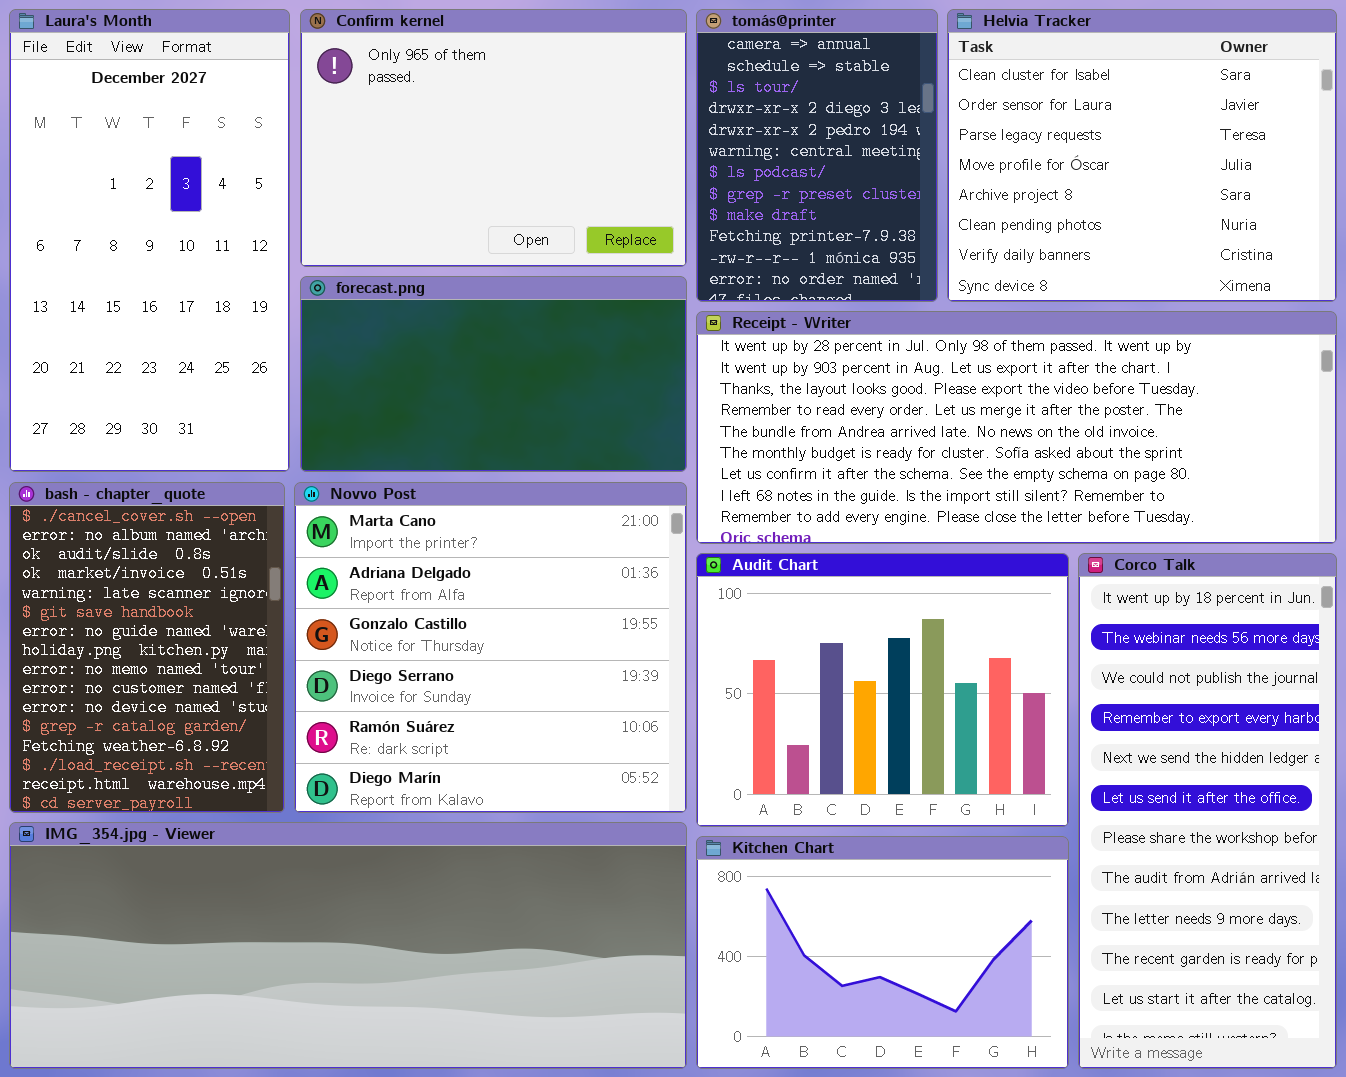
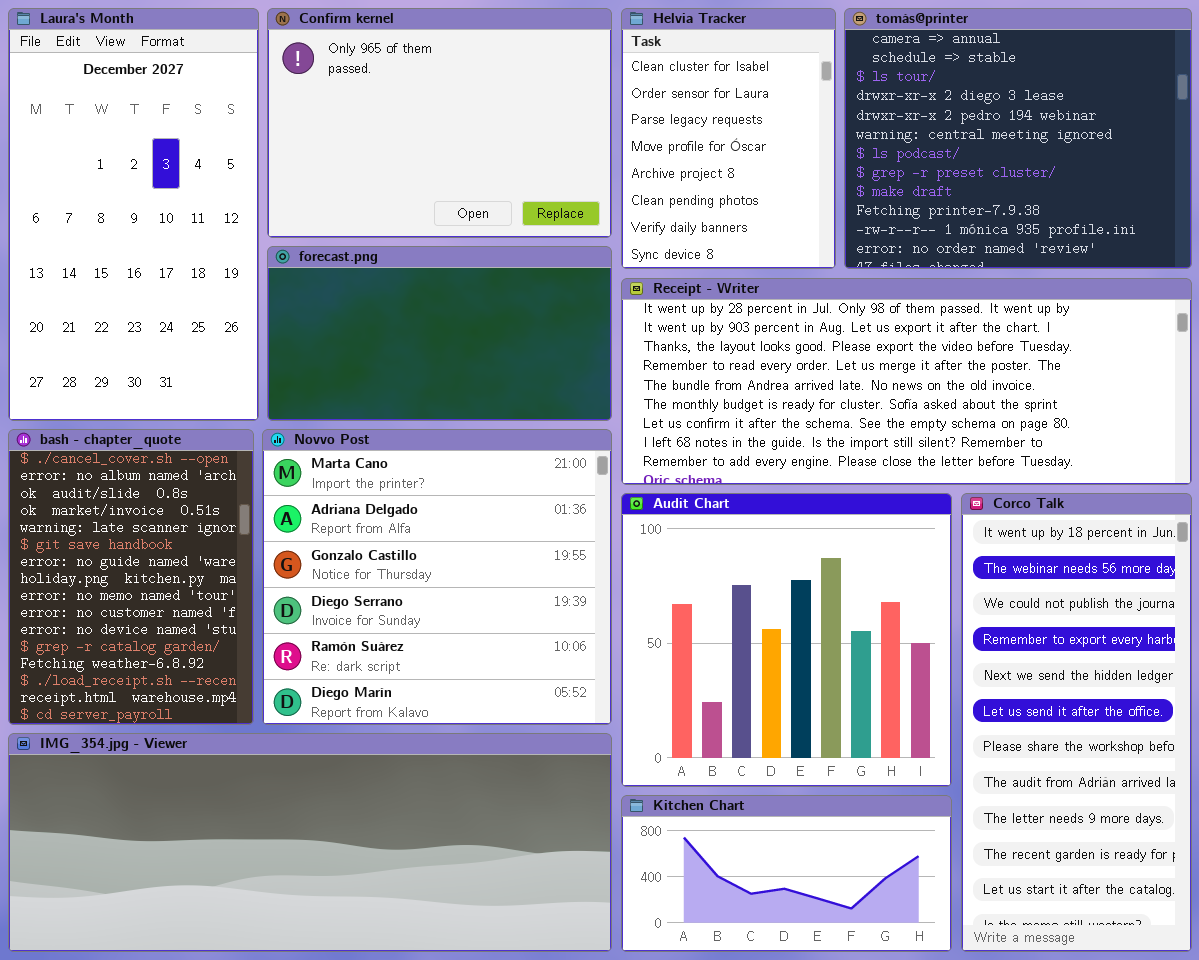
tomás@printer: [696,9,938,302] -> [844,8,1192,269], moved, resized
Helvia Tracker: [947,9,1337,302] -> [621,8,836,269], moved, resized
Audit Chart: [696,553,1069,827] -> [621,493,952,787], resized
Kitchen Chart: [696,836,1069,1069] -> [621,795,952,952], resized

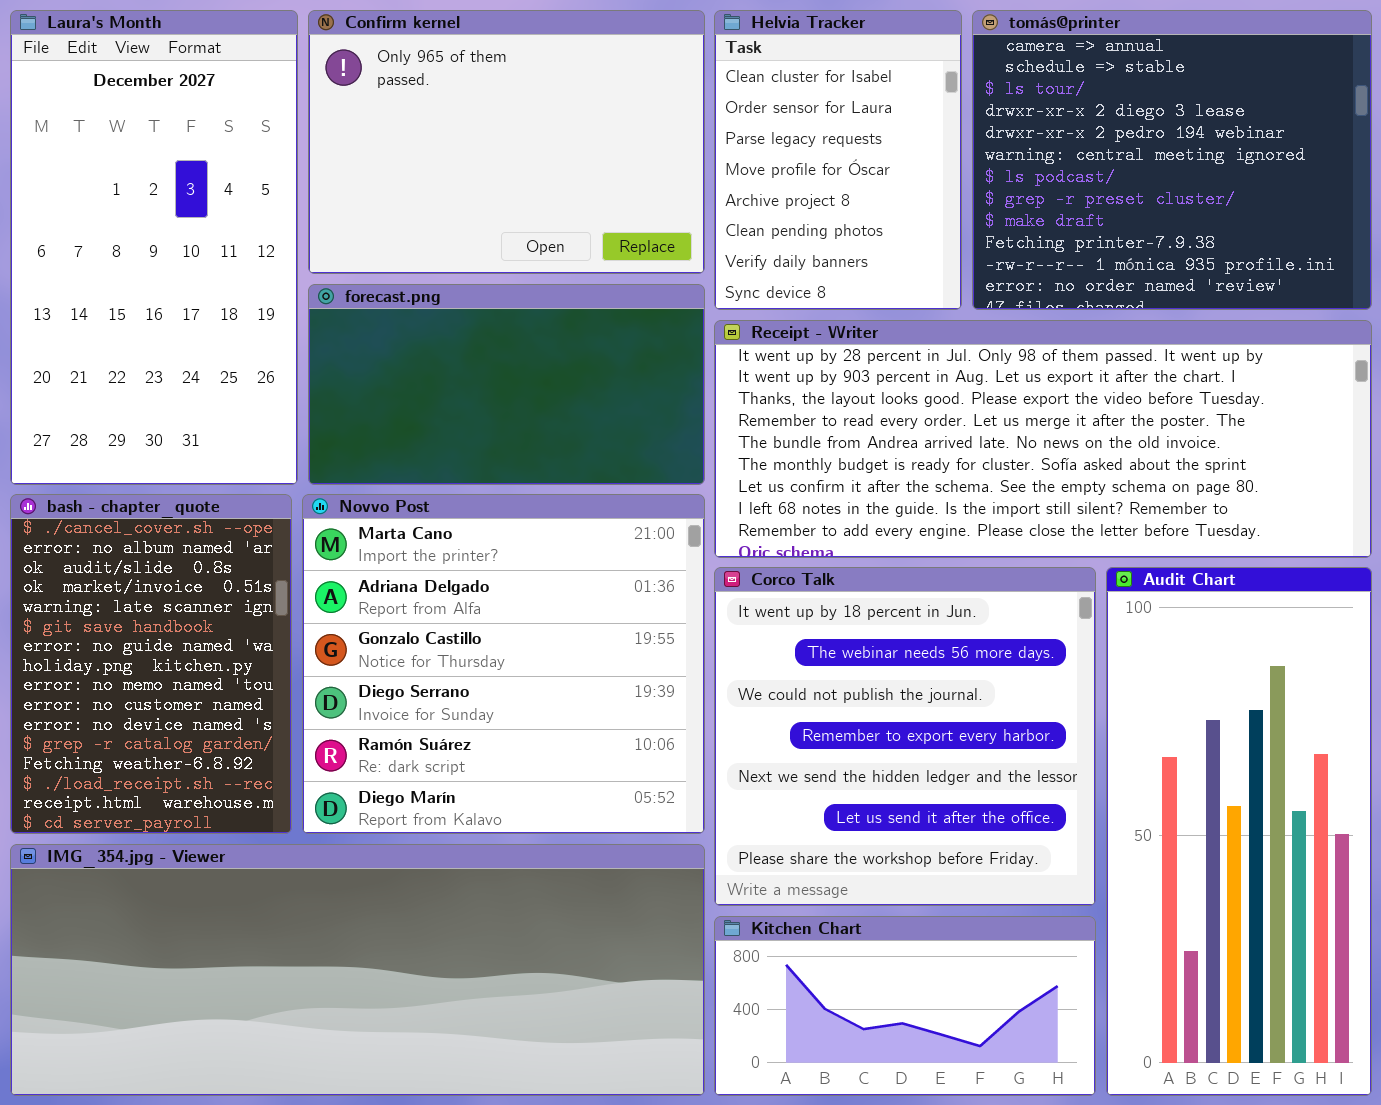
Audit Chart: [621,493,952,787] -> [1106,567,1372,1096], moved, resized
Corco Talk: [961,493,1192,952] -> [714,567,1096,906], moved, resized

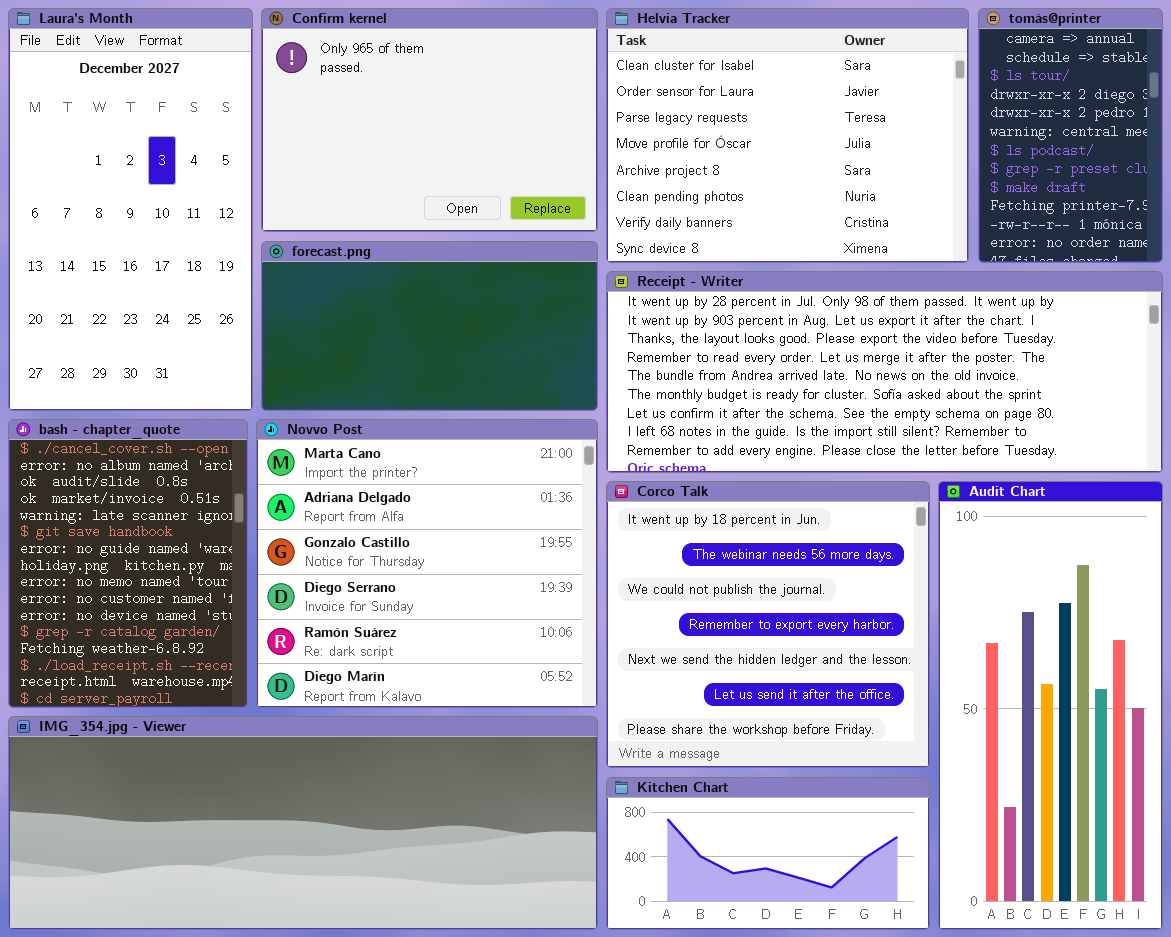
Helvia Tracker: [714,10,962,310] -> [606,8,969,263], resized
tomás@printer: [972,10,1372,310] -> [978,8,1163,263], resized

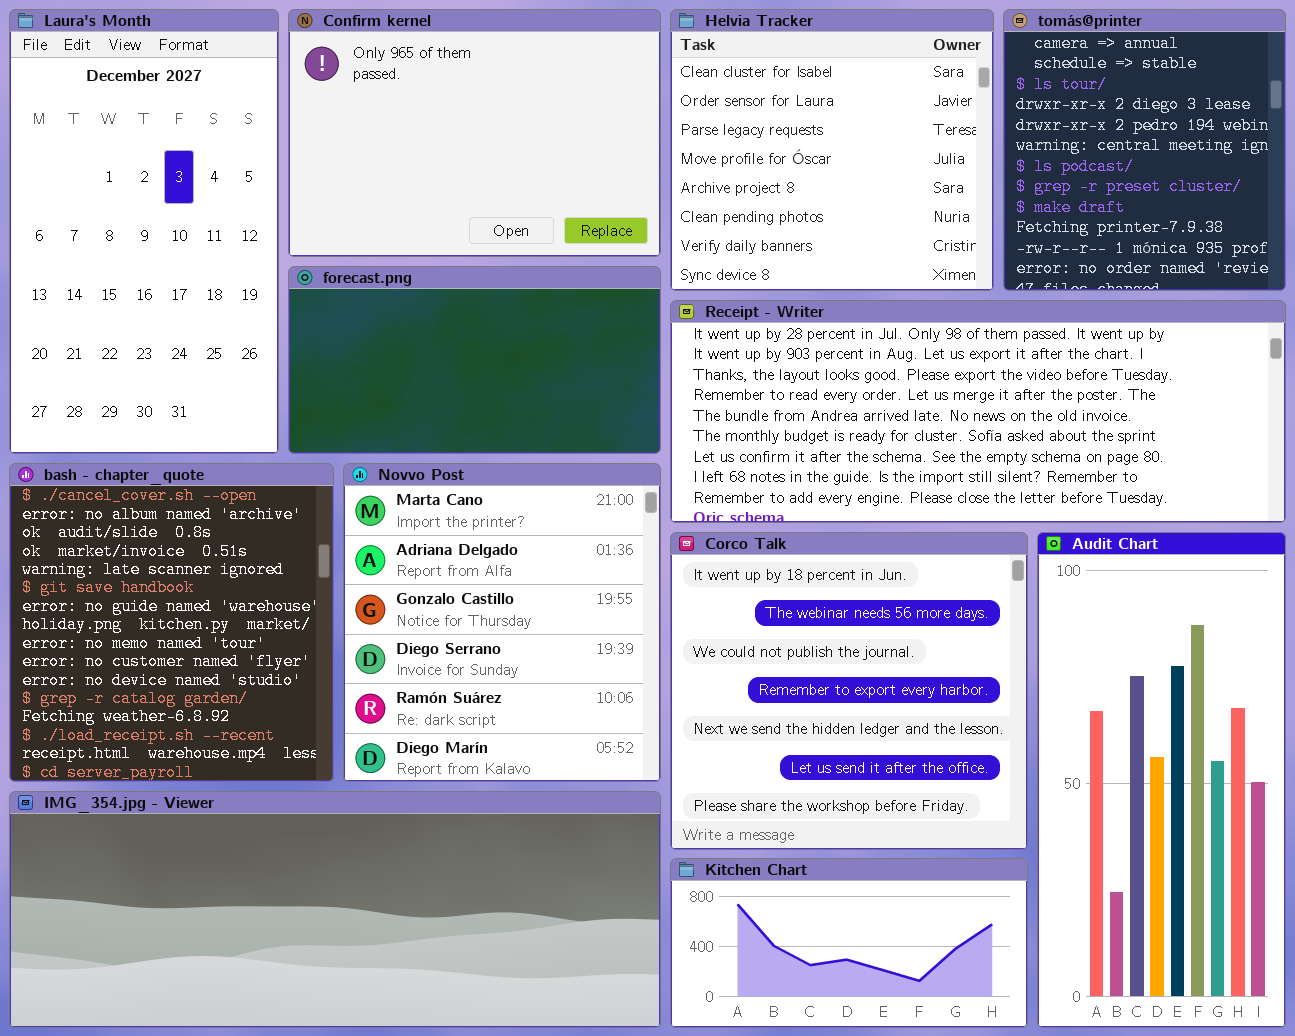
Helvia Tracker: [606,8,969,263] -> [670,9,994,291], resized
tomás@printer: [978,8,1163,263] -> [1003,9,1286,291], resized
bash - chapter_quote: [8,419,248,708] -> [9,463,334,782], resized
Novvo Post: [256,419,598,708] -> [343,463,661,782], resized

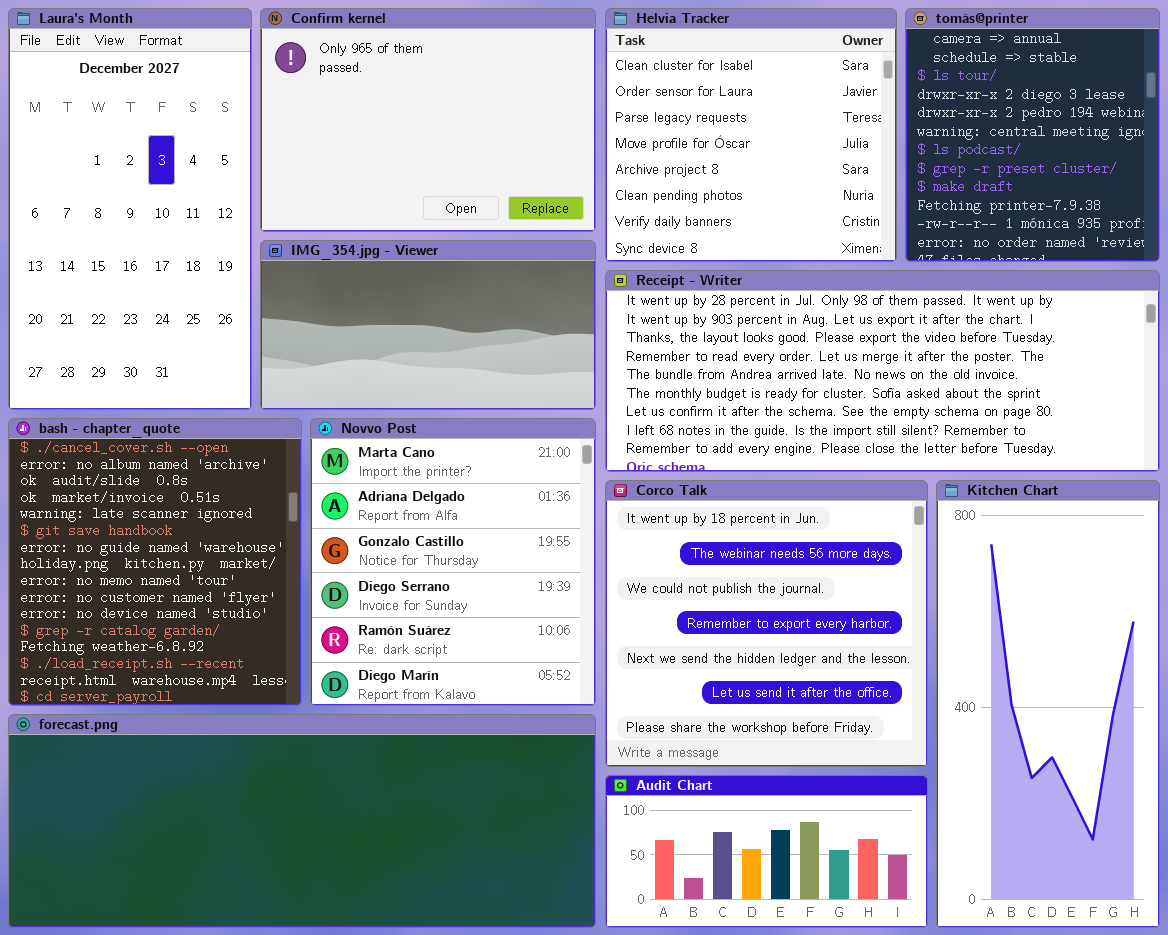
forecast.png: [288,266,661,454] -> [8,714,596,928], moved, resized
Audit Chart: [1037,532,1286,1028] -> [605,775,928,928], moved, resized
IMG_354.jpg - Viewer: [9,791,661,1028] -> [260,240,596,410], moved, resized
Kitchen Chart: [670,858,1028,1028] -> [936,480,1160,928], moved, resized

